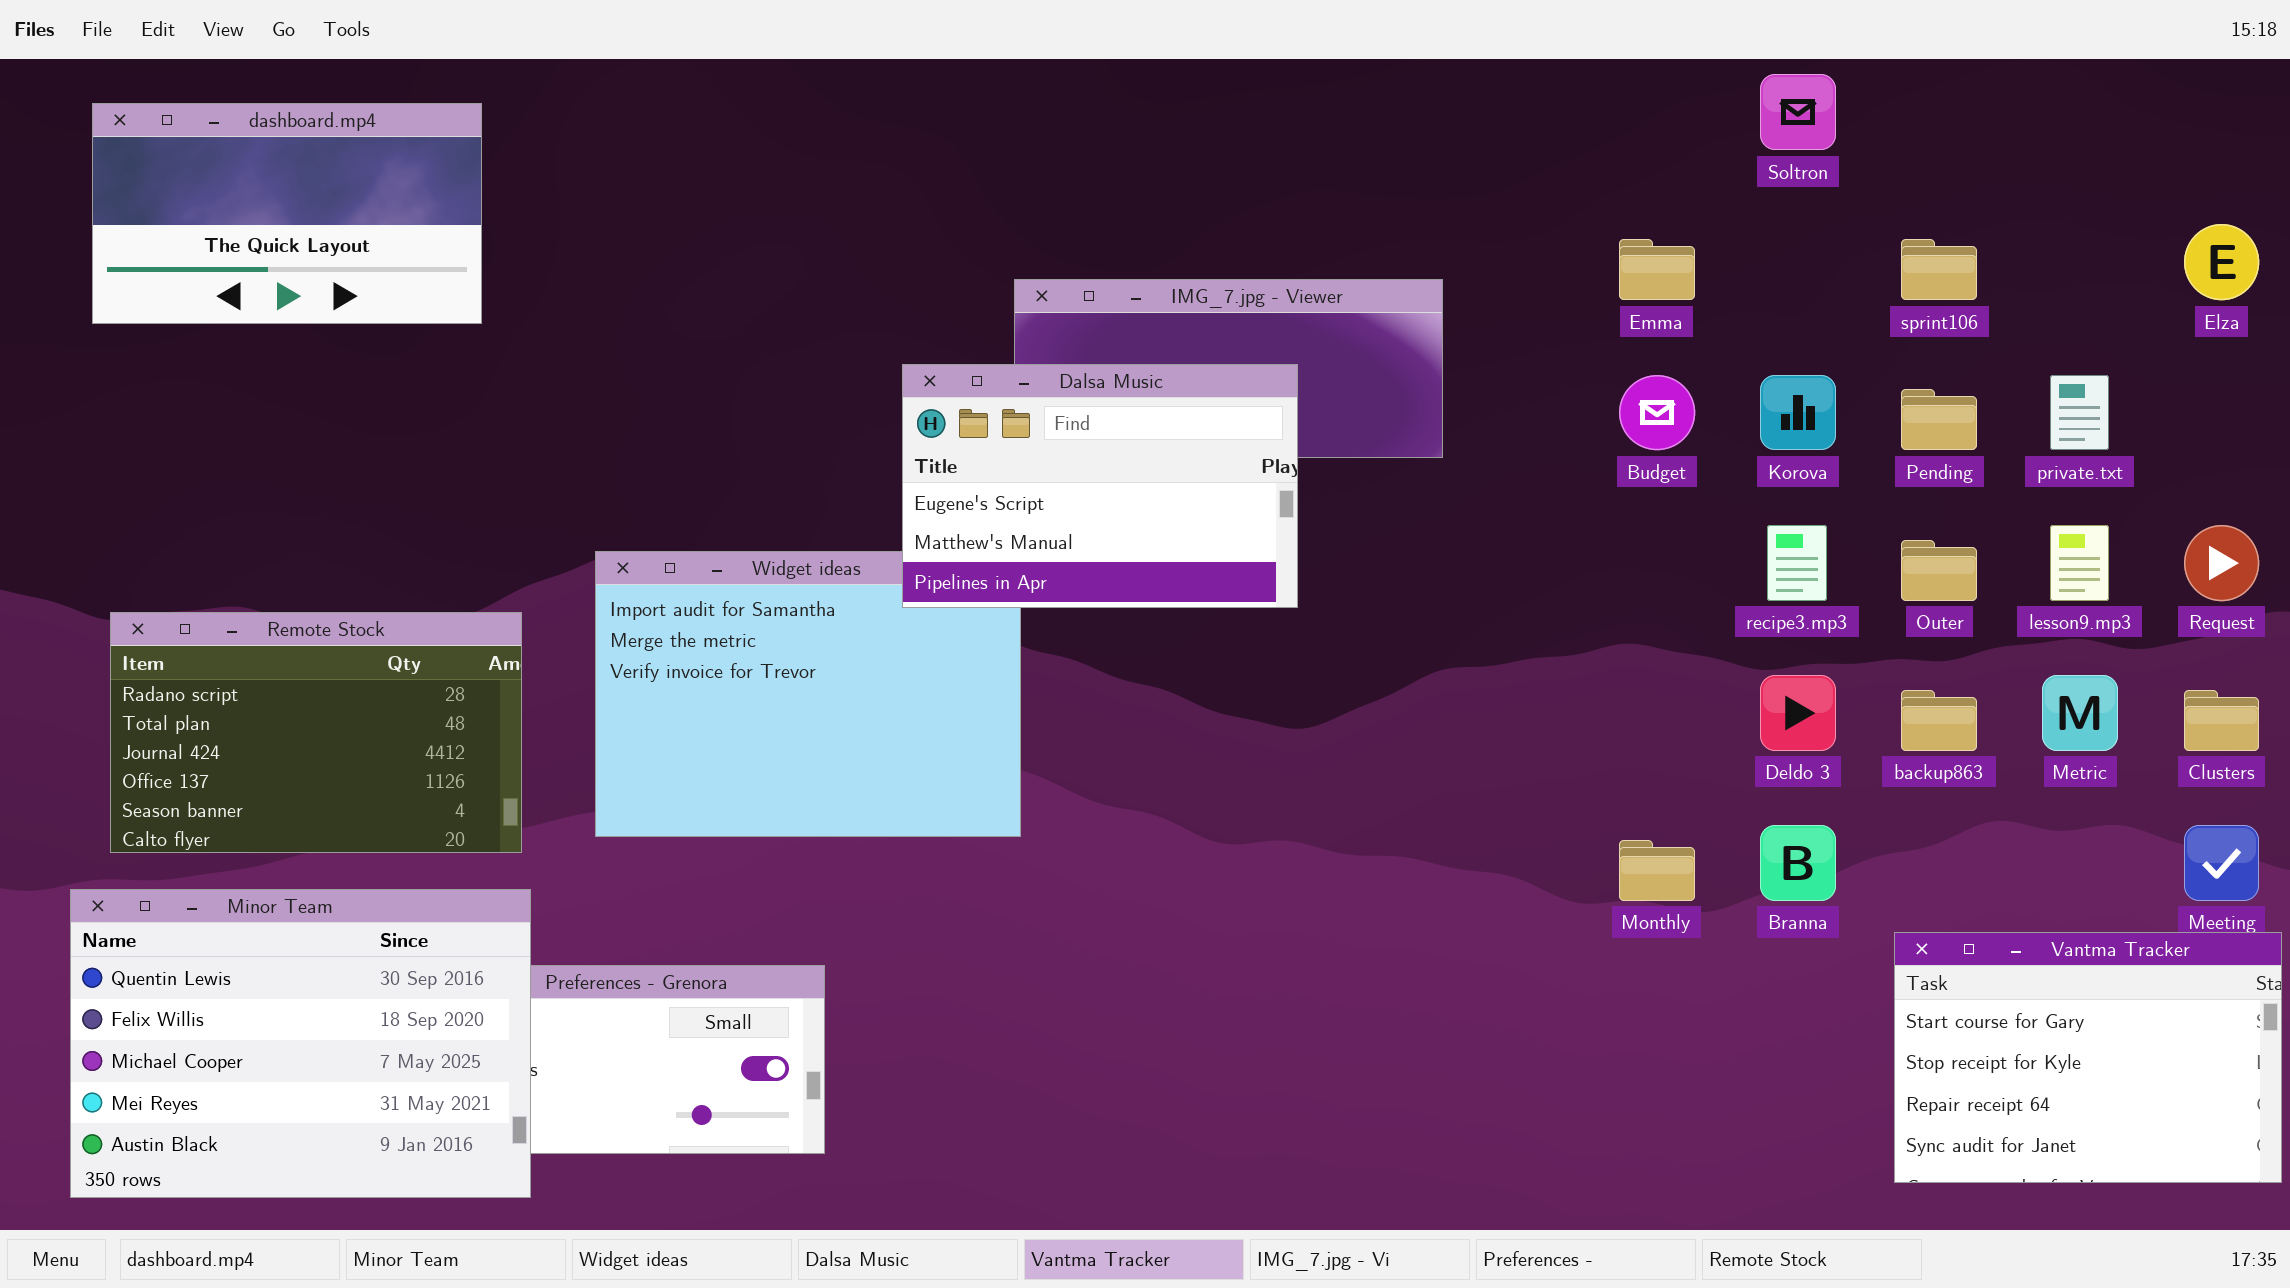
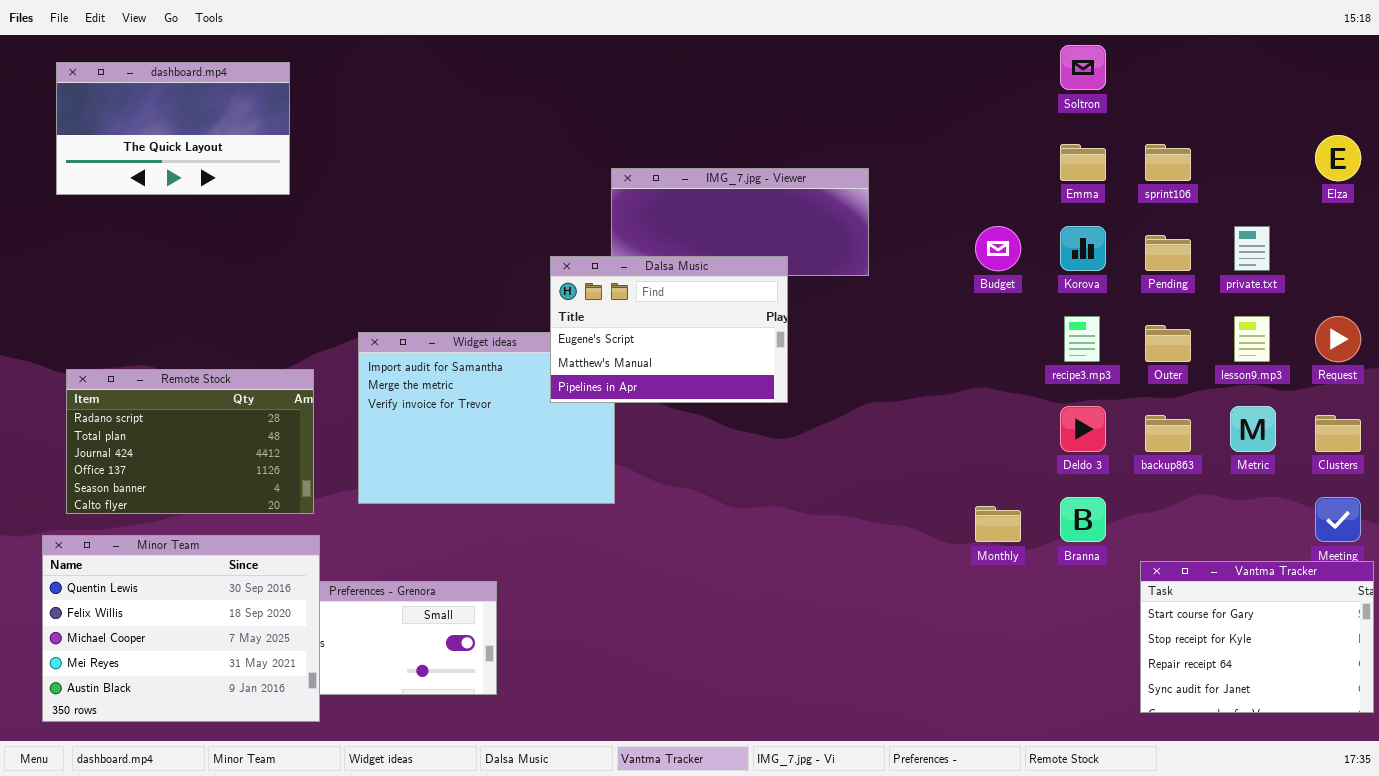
Emma: [1619,239,1695,300] -> [1060,144,1106,181], moved
Dalsa Music: [902,364,1298,608] -> [550,256,788,403], moved

